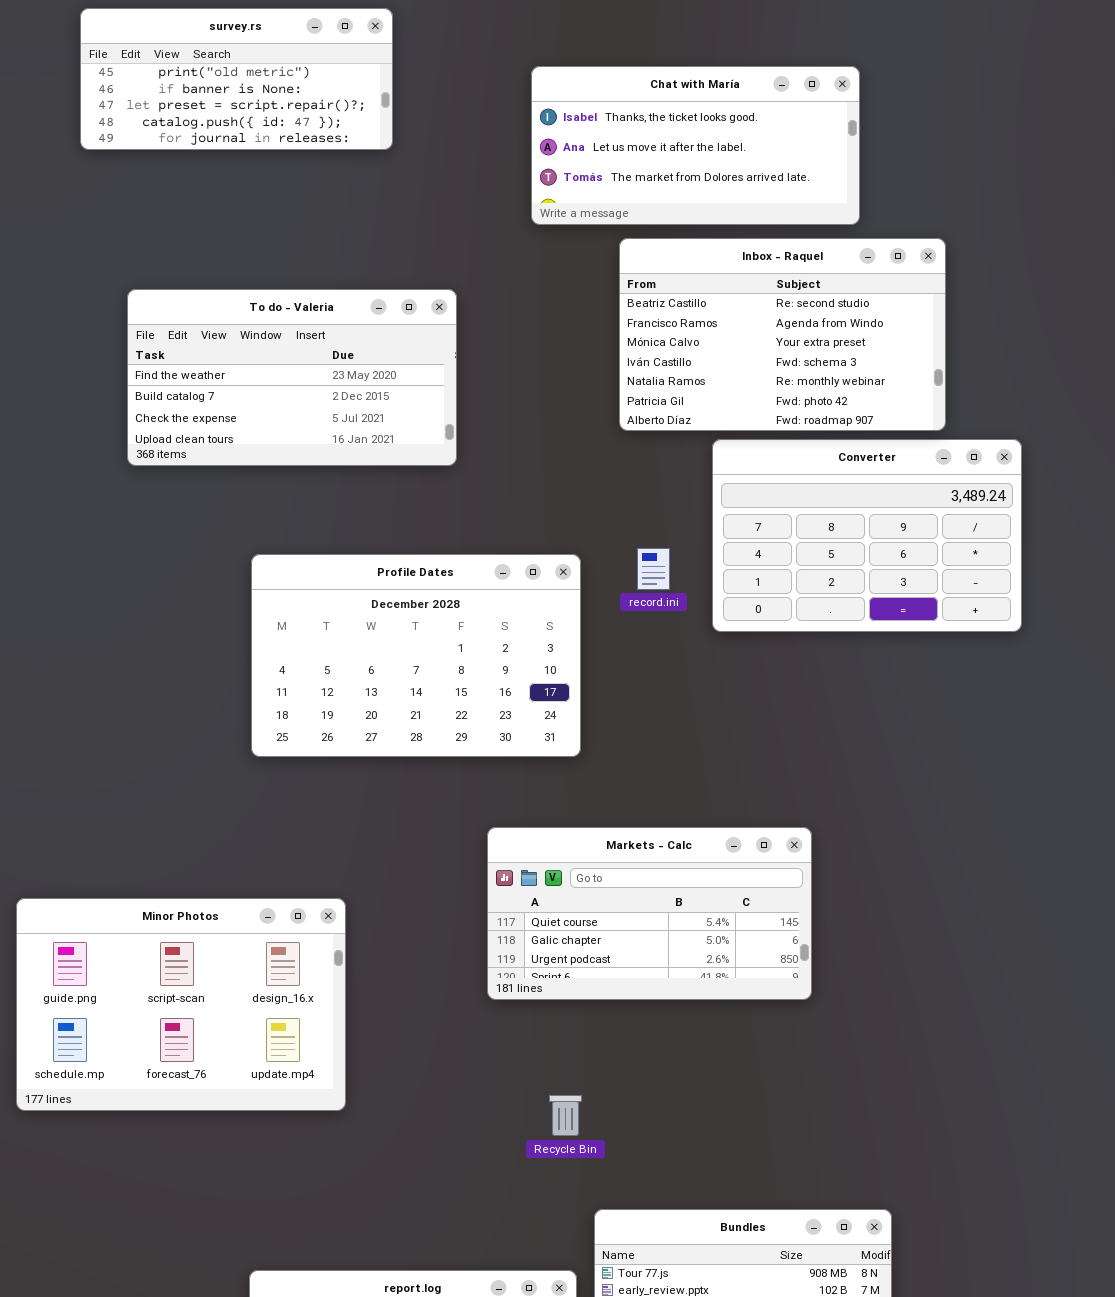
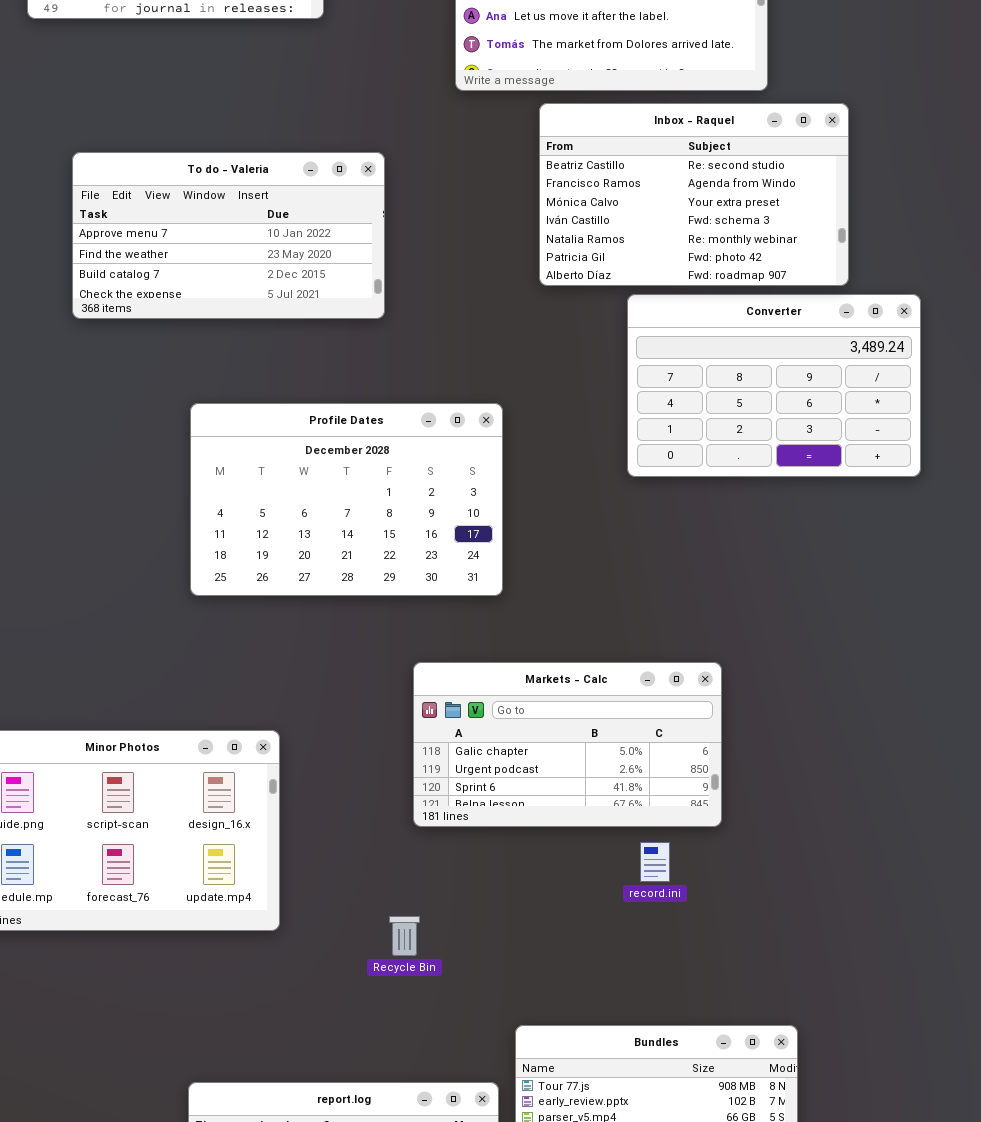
To do - Valeria: [127,289,457,466] -> [72,152,385,319], scrolled up 1 row
record.ini: [637,548,670,590] -> [640,842,670,882], moved
Markets - Calc: [487,827,812,1000] -> [413,662,722,827], scrolled down 1 row
Recycle Bin: [549,1095,582,1136] -> [389,916,420,956], moved

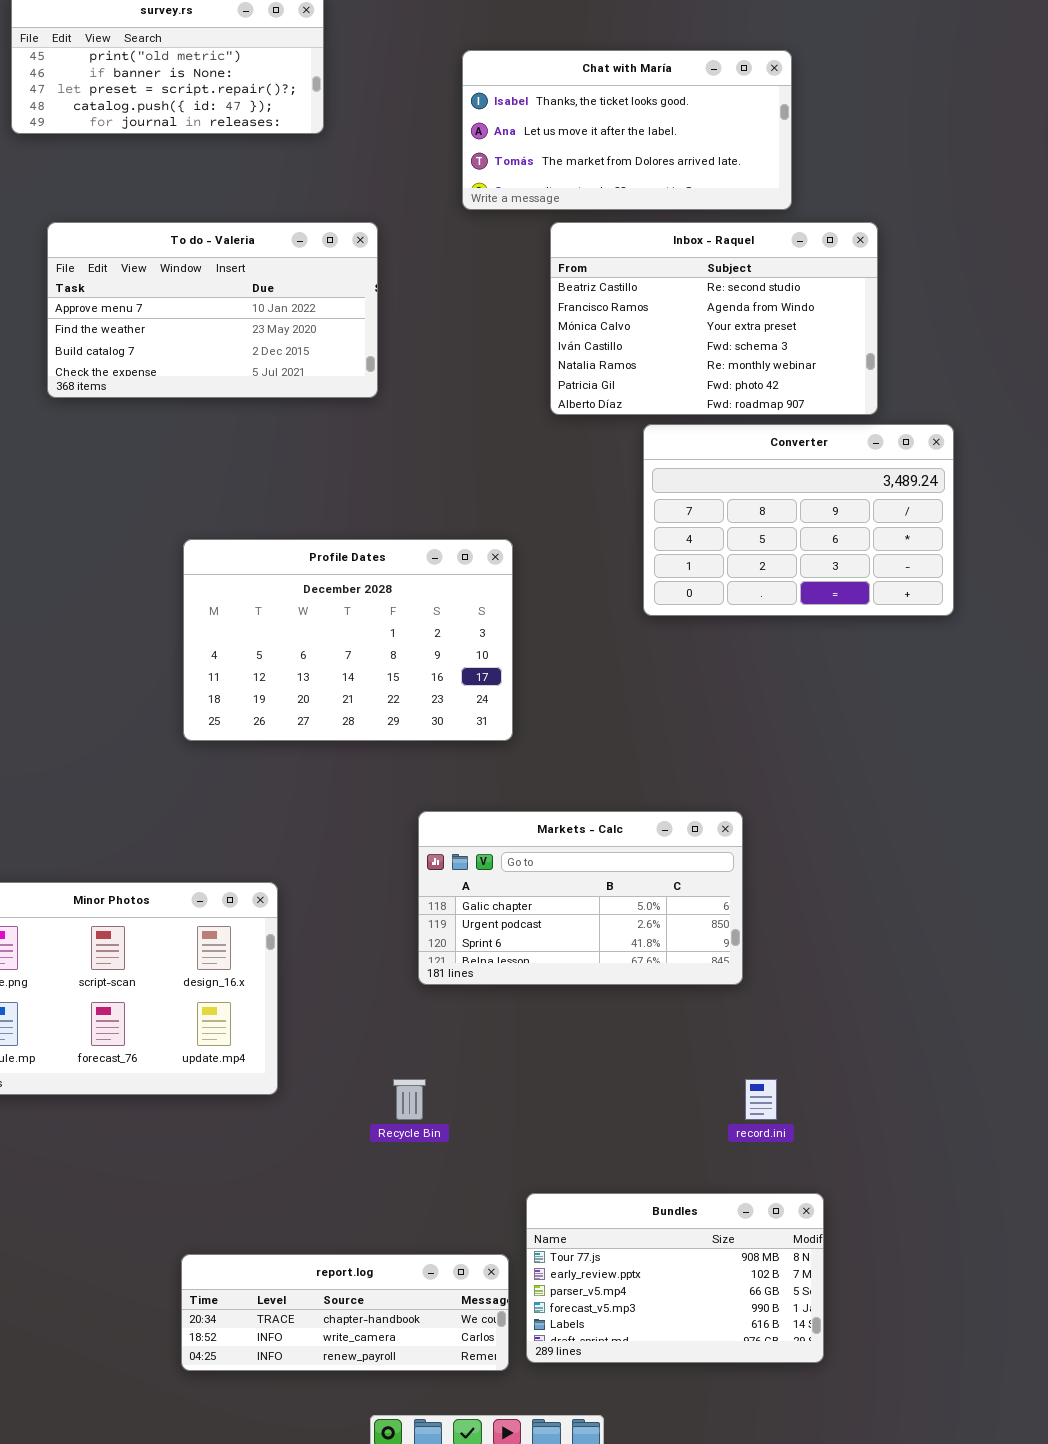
To do - Valeria: [72,152,385,319] -> [47,222,378,398], moved
record.ini: [640,842,670,882] -> [745,1079,777,1120], moved

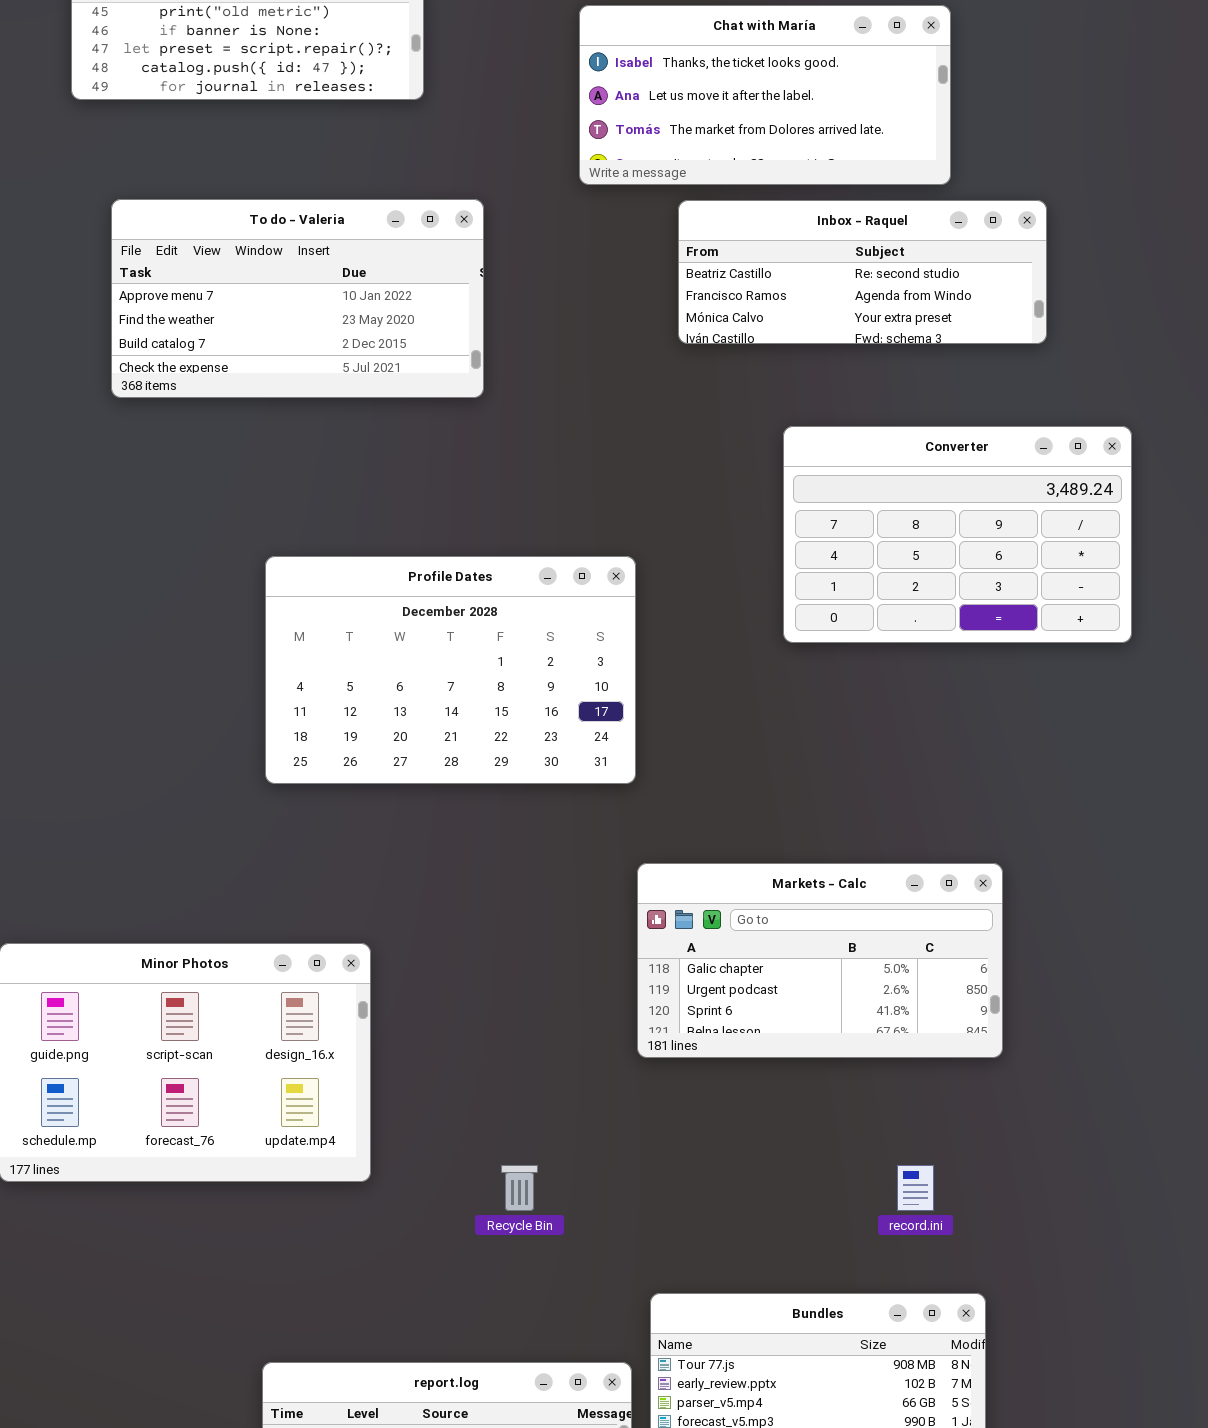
Inbox - Raquel: [550,222,878,415] -> [678,200,1047,344], resized
Markets - Calc: [418,811,743,985] -> [637,863,1003,1058], moved

